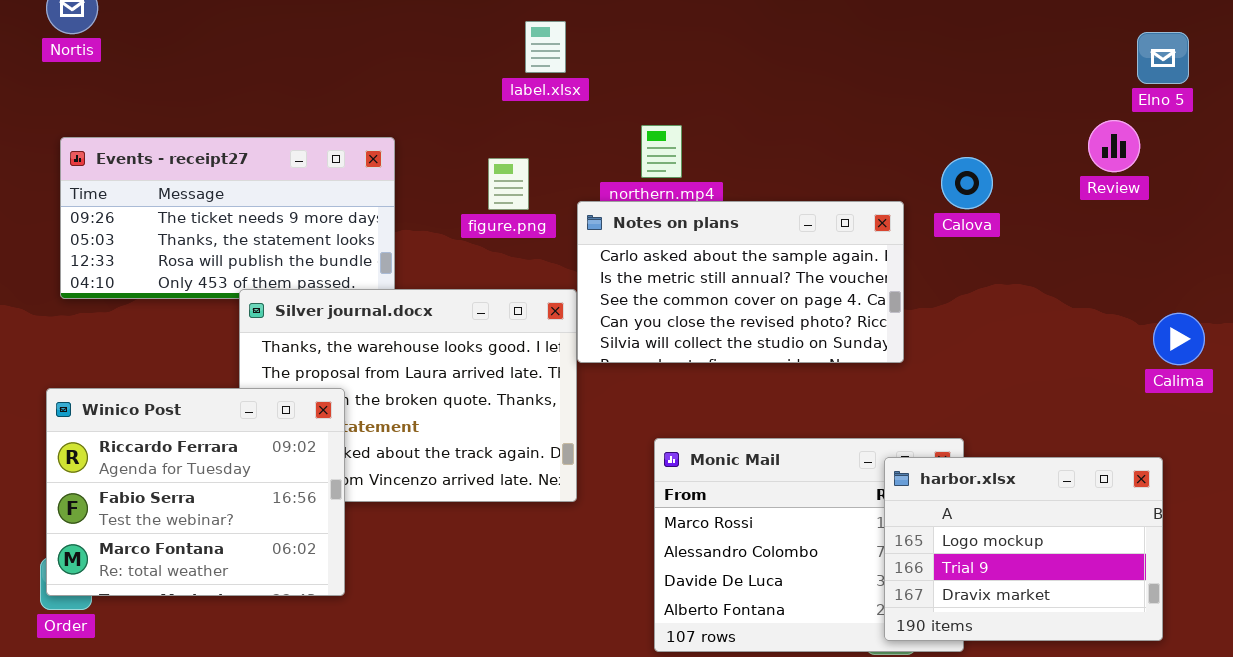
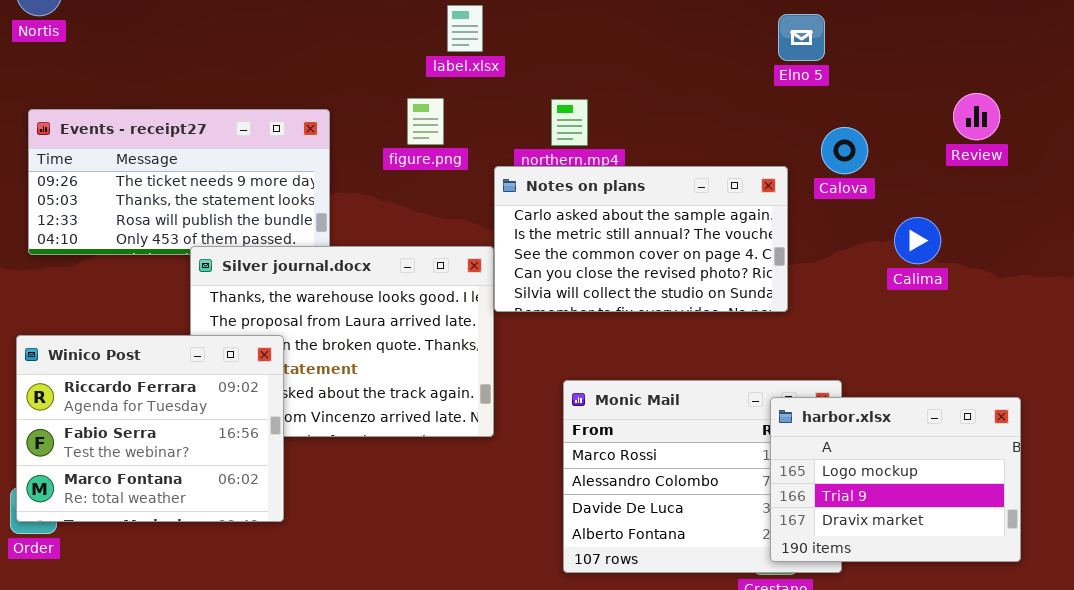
Elno 5: [1137,32,1189,84] -> [778,14,825,61], moved
figure.png: [488,158,529,210] -> [407,98,444,145], moved
Calima: [1153,313,1205,365] -> [894,217,941,264], moved

